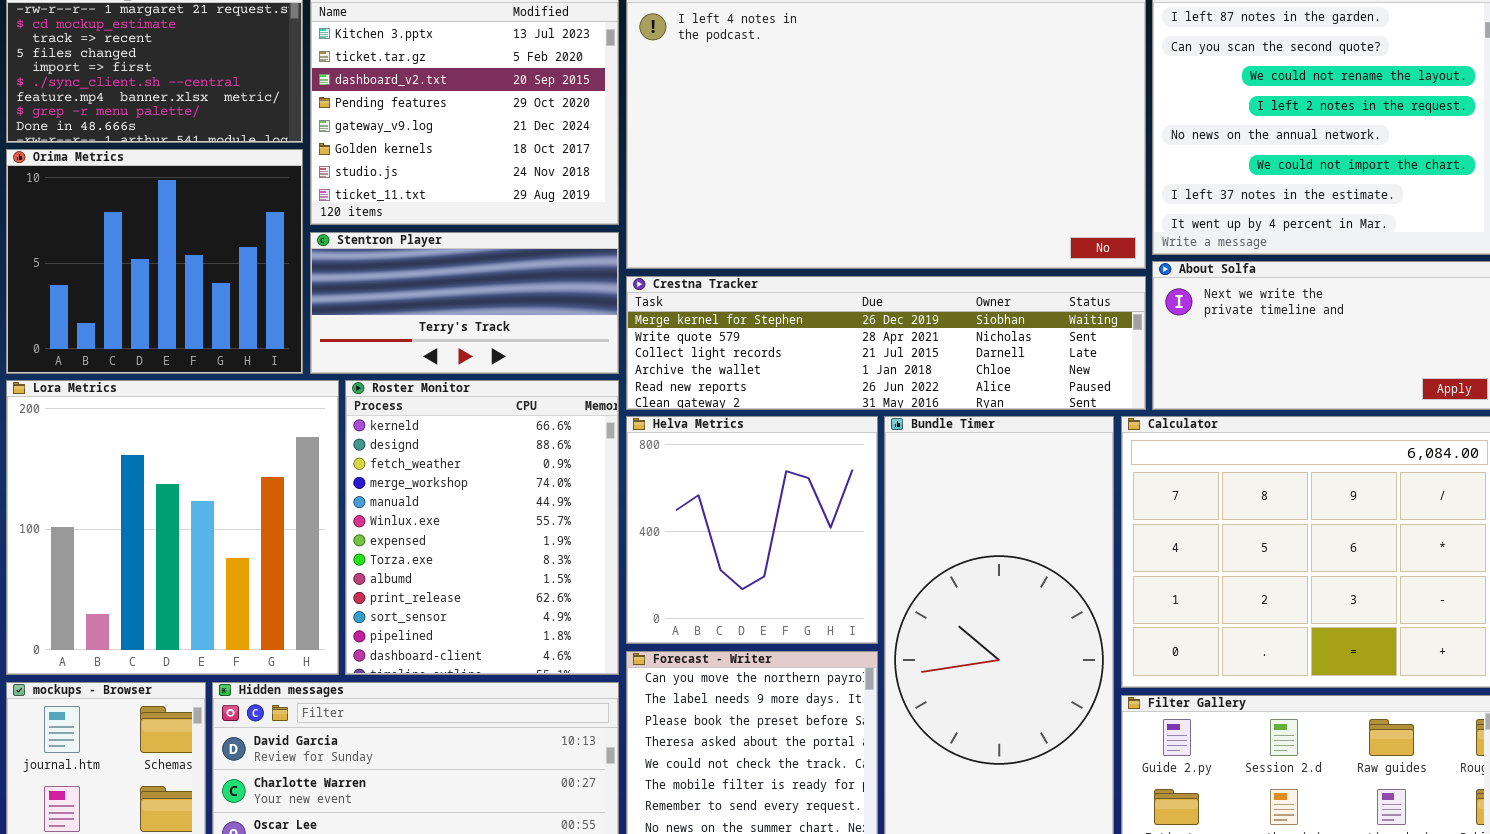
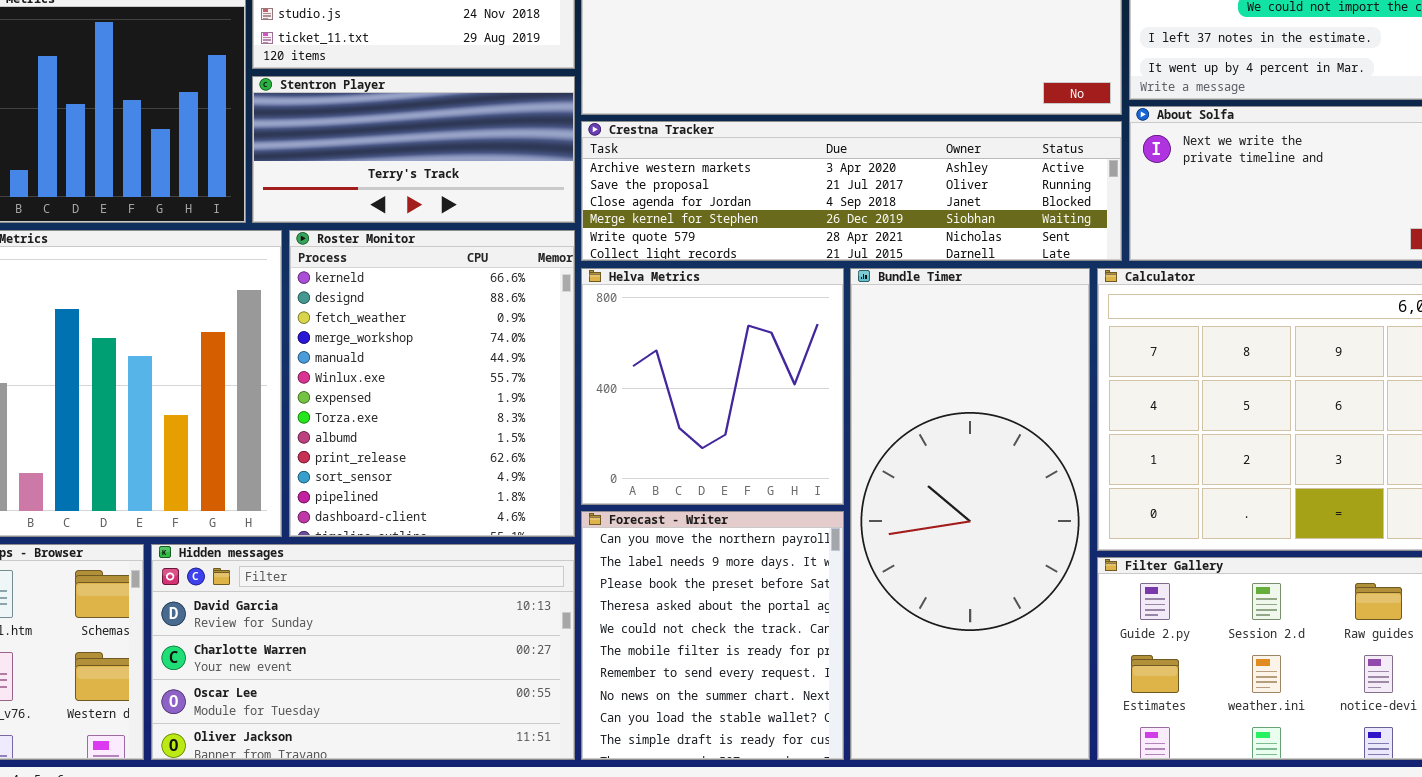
Crestna Tracker: [626,276,1146,410] -> [581,121,1122,261], scrolled up 3 rows

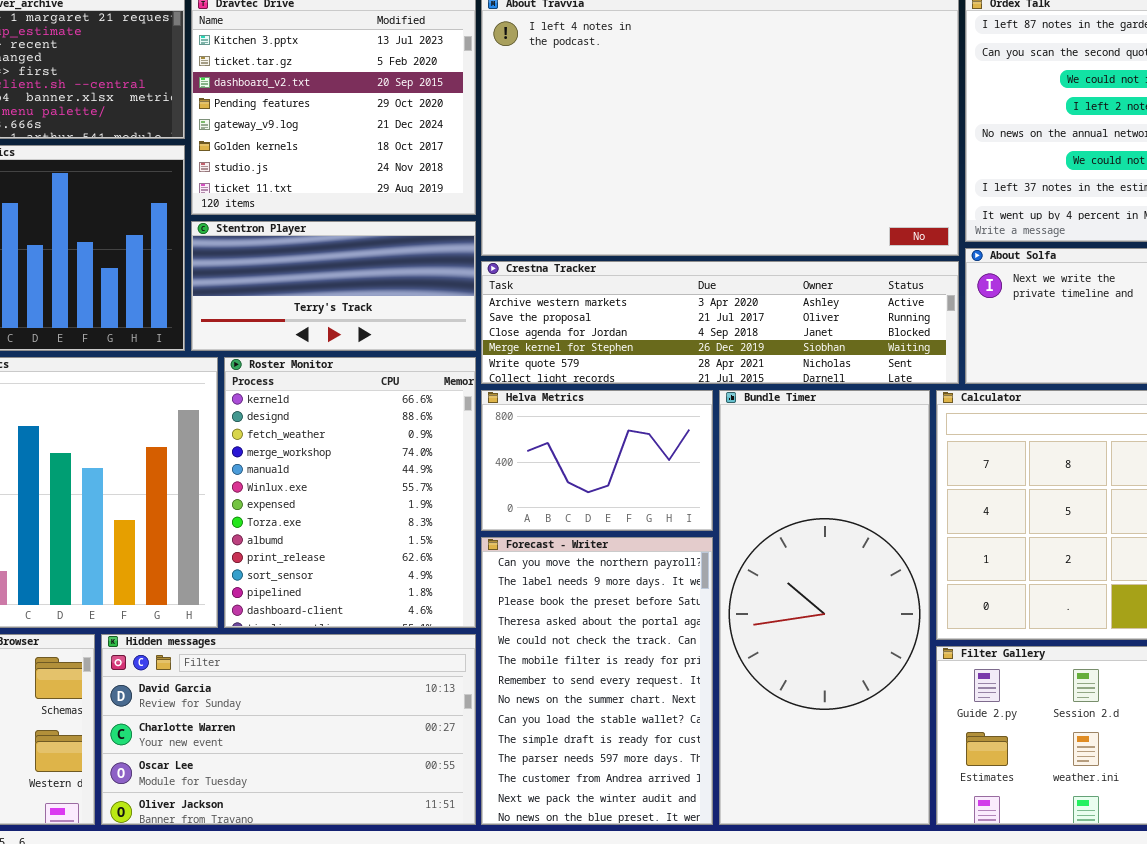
Helva Metrics: [581,268,844,505] -> [481,390,713,531], resized
Forecast - Writer: [581,511,844,760] -> [481,537,713,825], resized

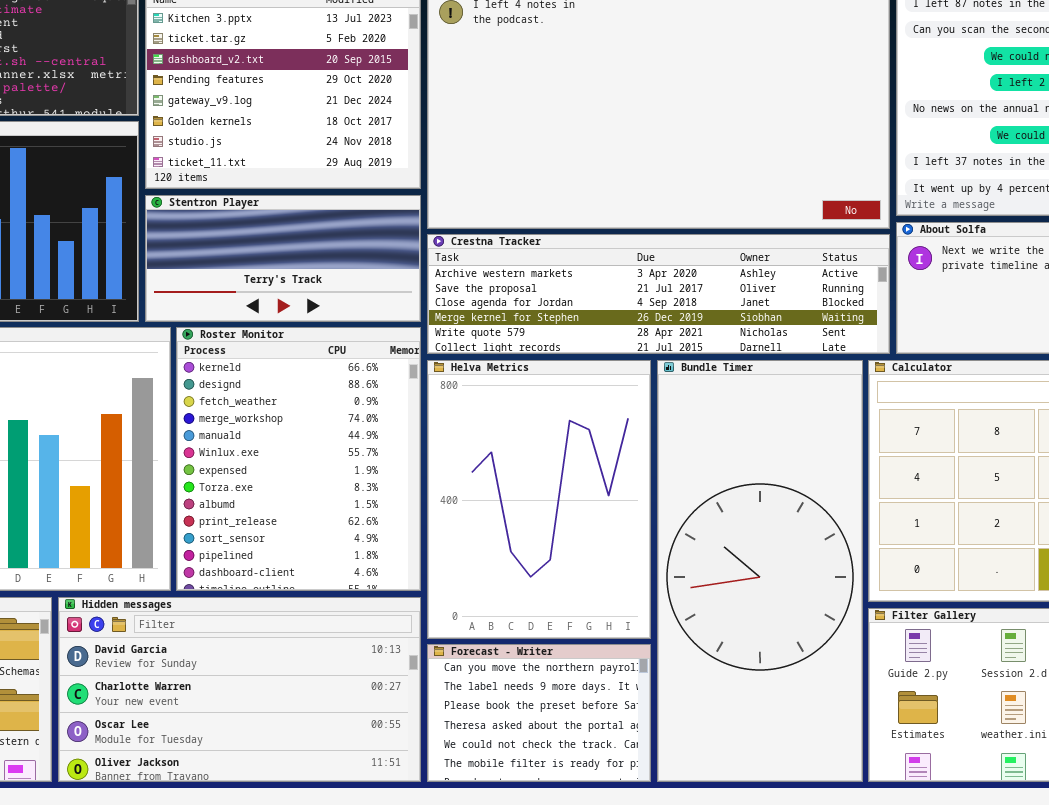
Helva Metrics: [481,390,713,531] -> [427,360,651,639], resized
Forecast - Writer: [481,537,713,825] -> [427,644,651,782], resized

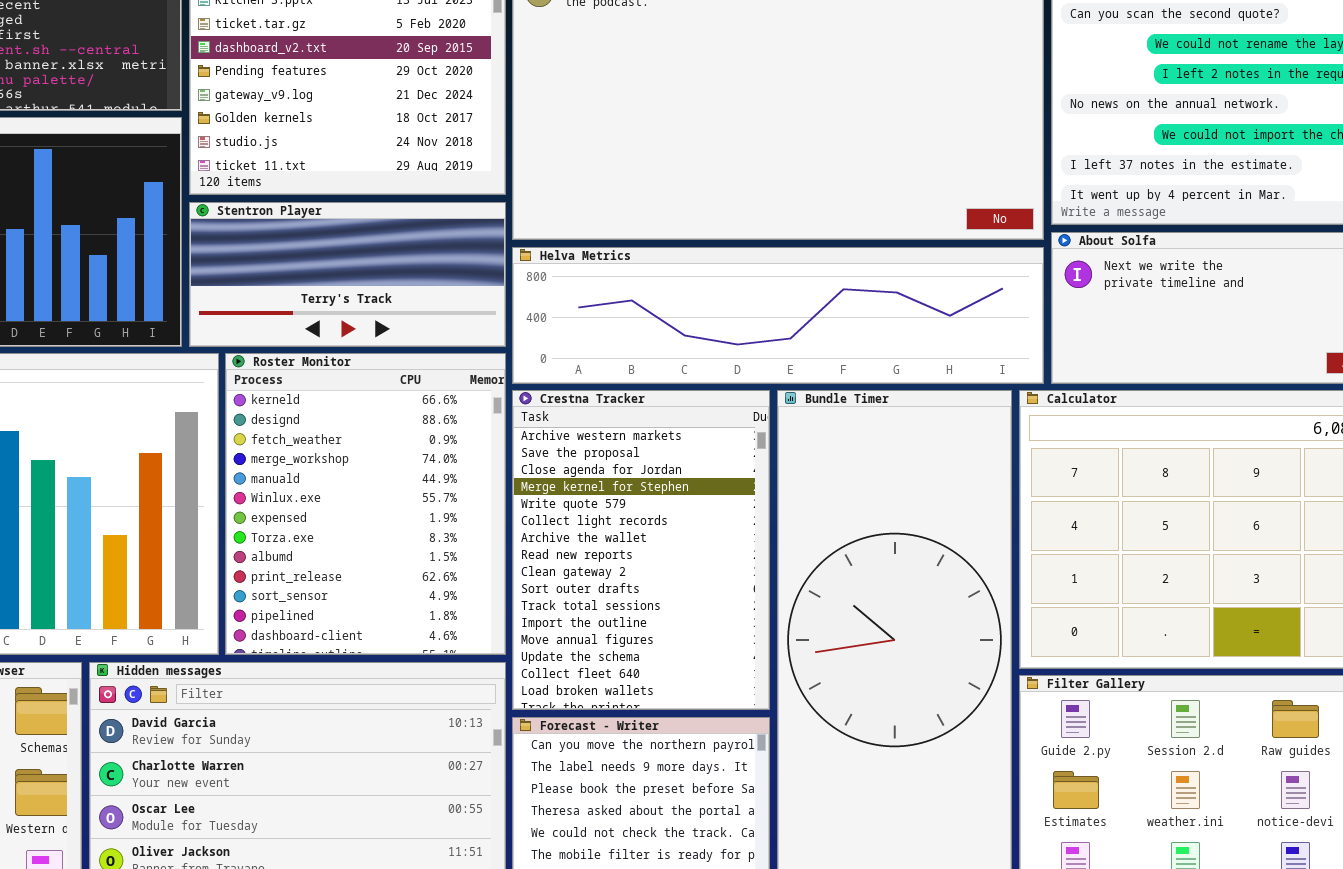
Crestna Tracker: [427,234,890,354] -> [512,390,770,710], moved, resized
Helva Metrics: [427,360,651,639] -> [512,247,1044,384], moved, resized

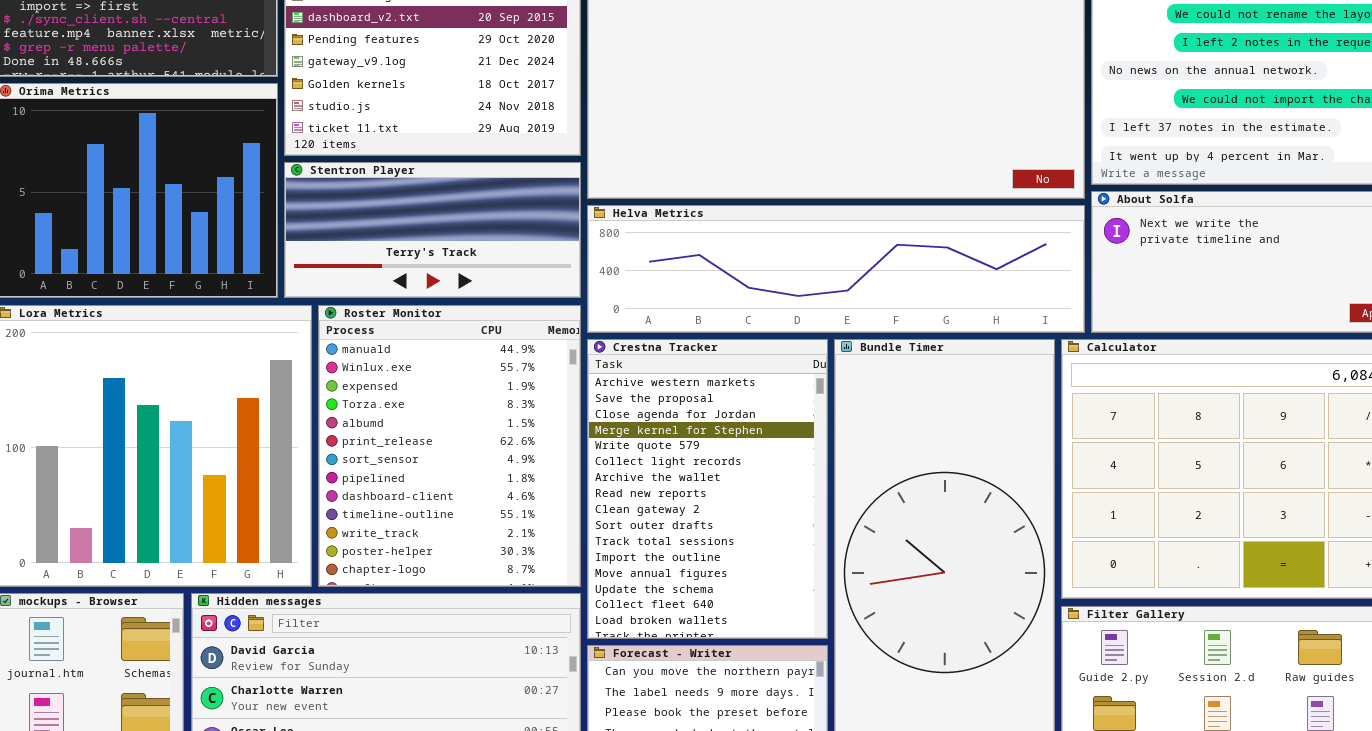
Roster Monitor: [225,353,506,655] -> [318,305,581,587], scrolled down 4 rows

